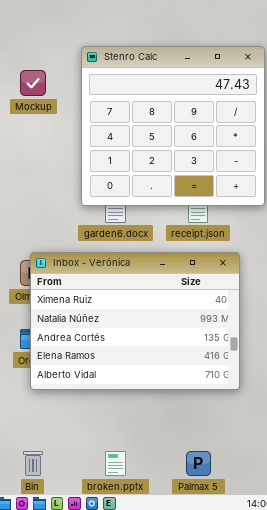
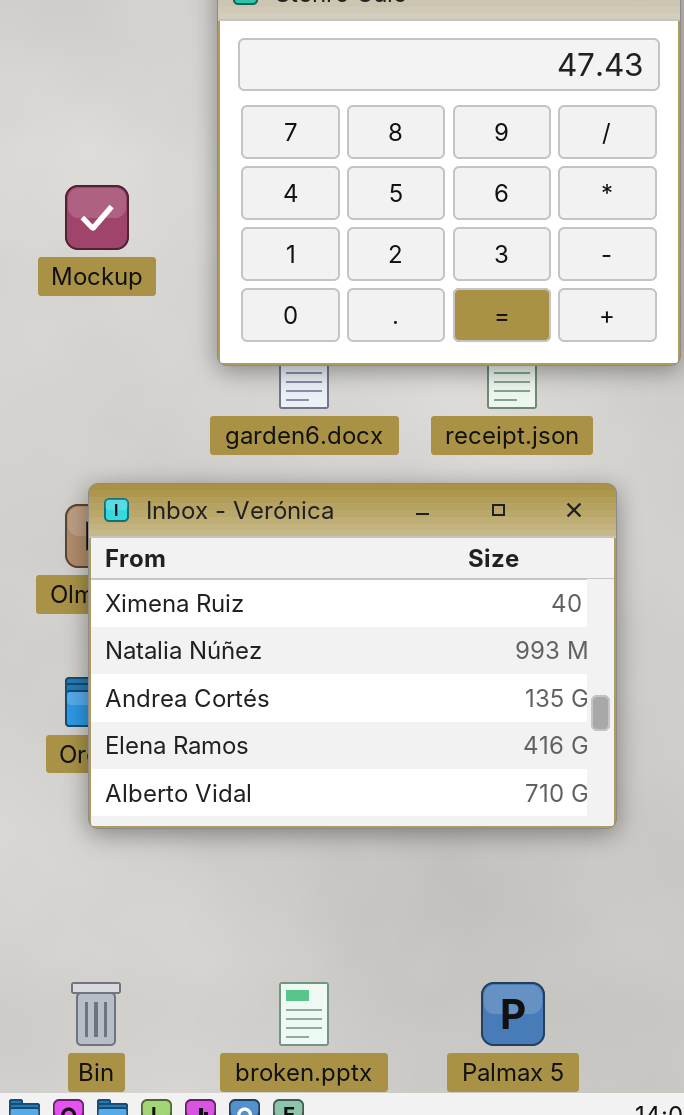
Mockup: [20,70,46,96] -> [65,185,129,250], moved

